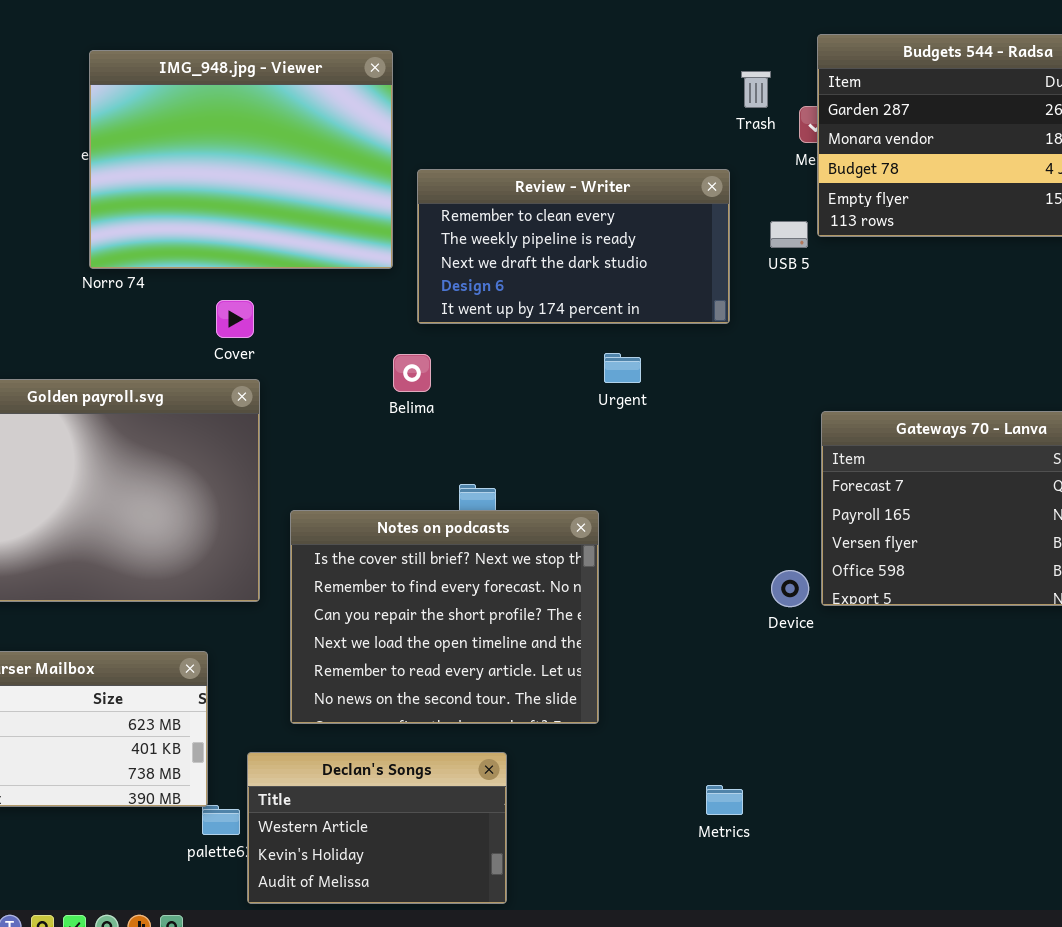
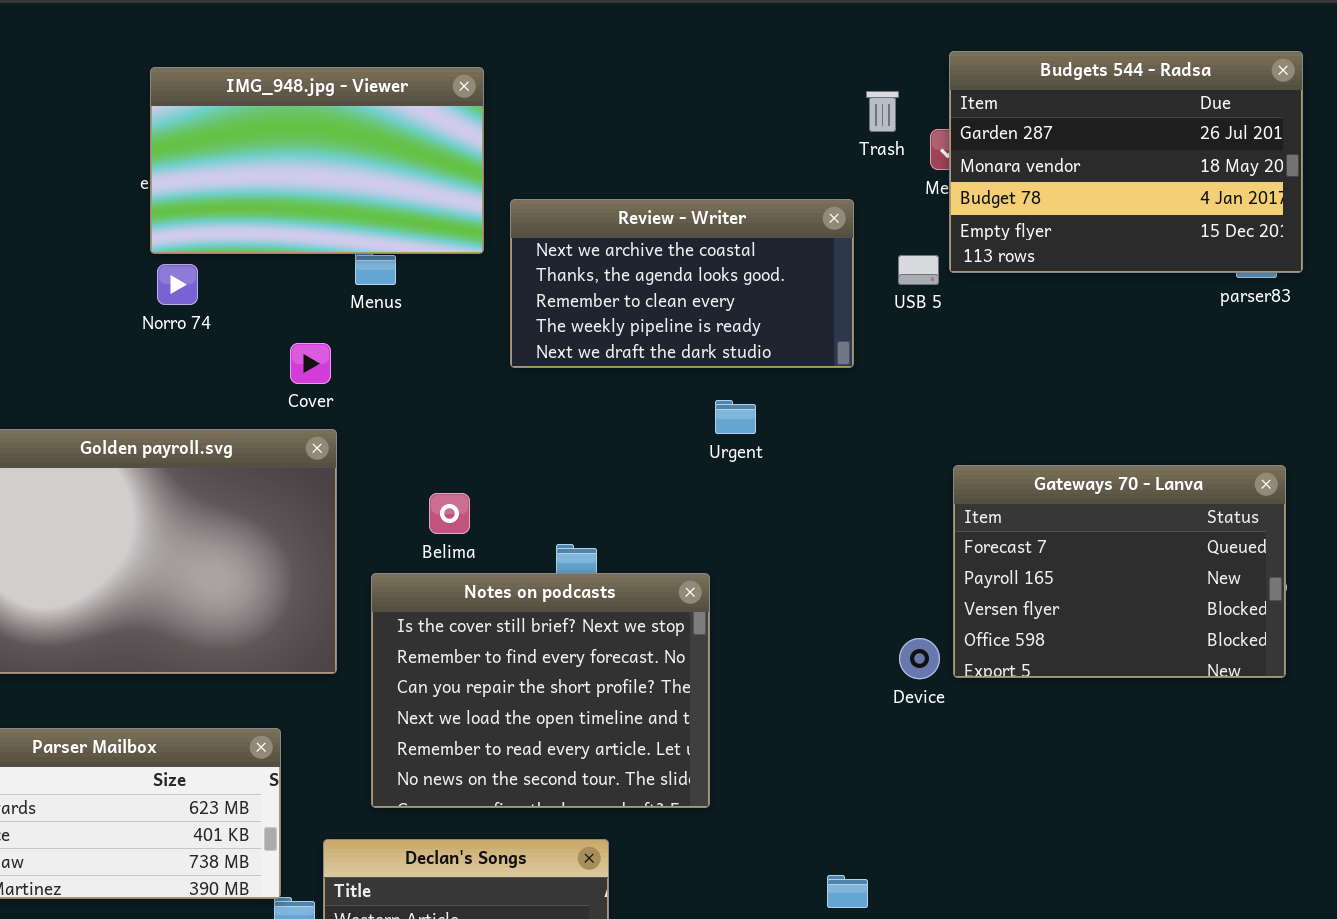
IMG_948.jpg - Viewer: [89,50,393,269] -> [150,67,484,254], resized
Review - Writer: [417,169,730,324] -> [510,199,854,368], scrolled up 2 rows
Belima: [393,354,431,392] -> [429,493,470,534], moved

